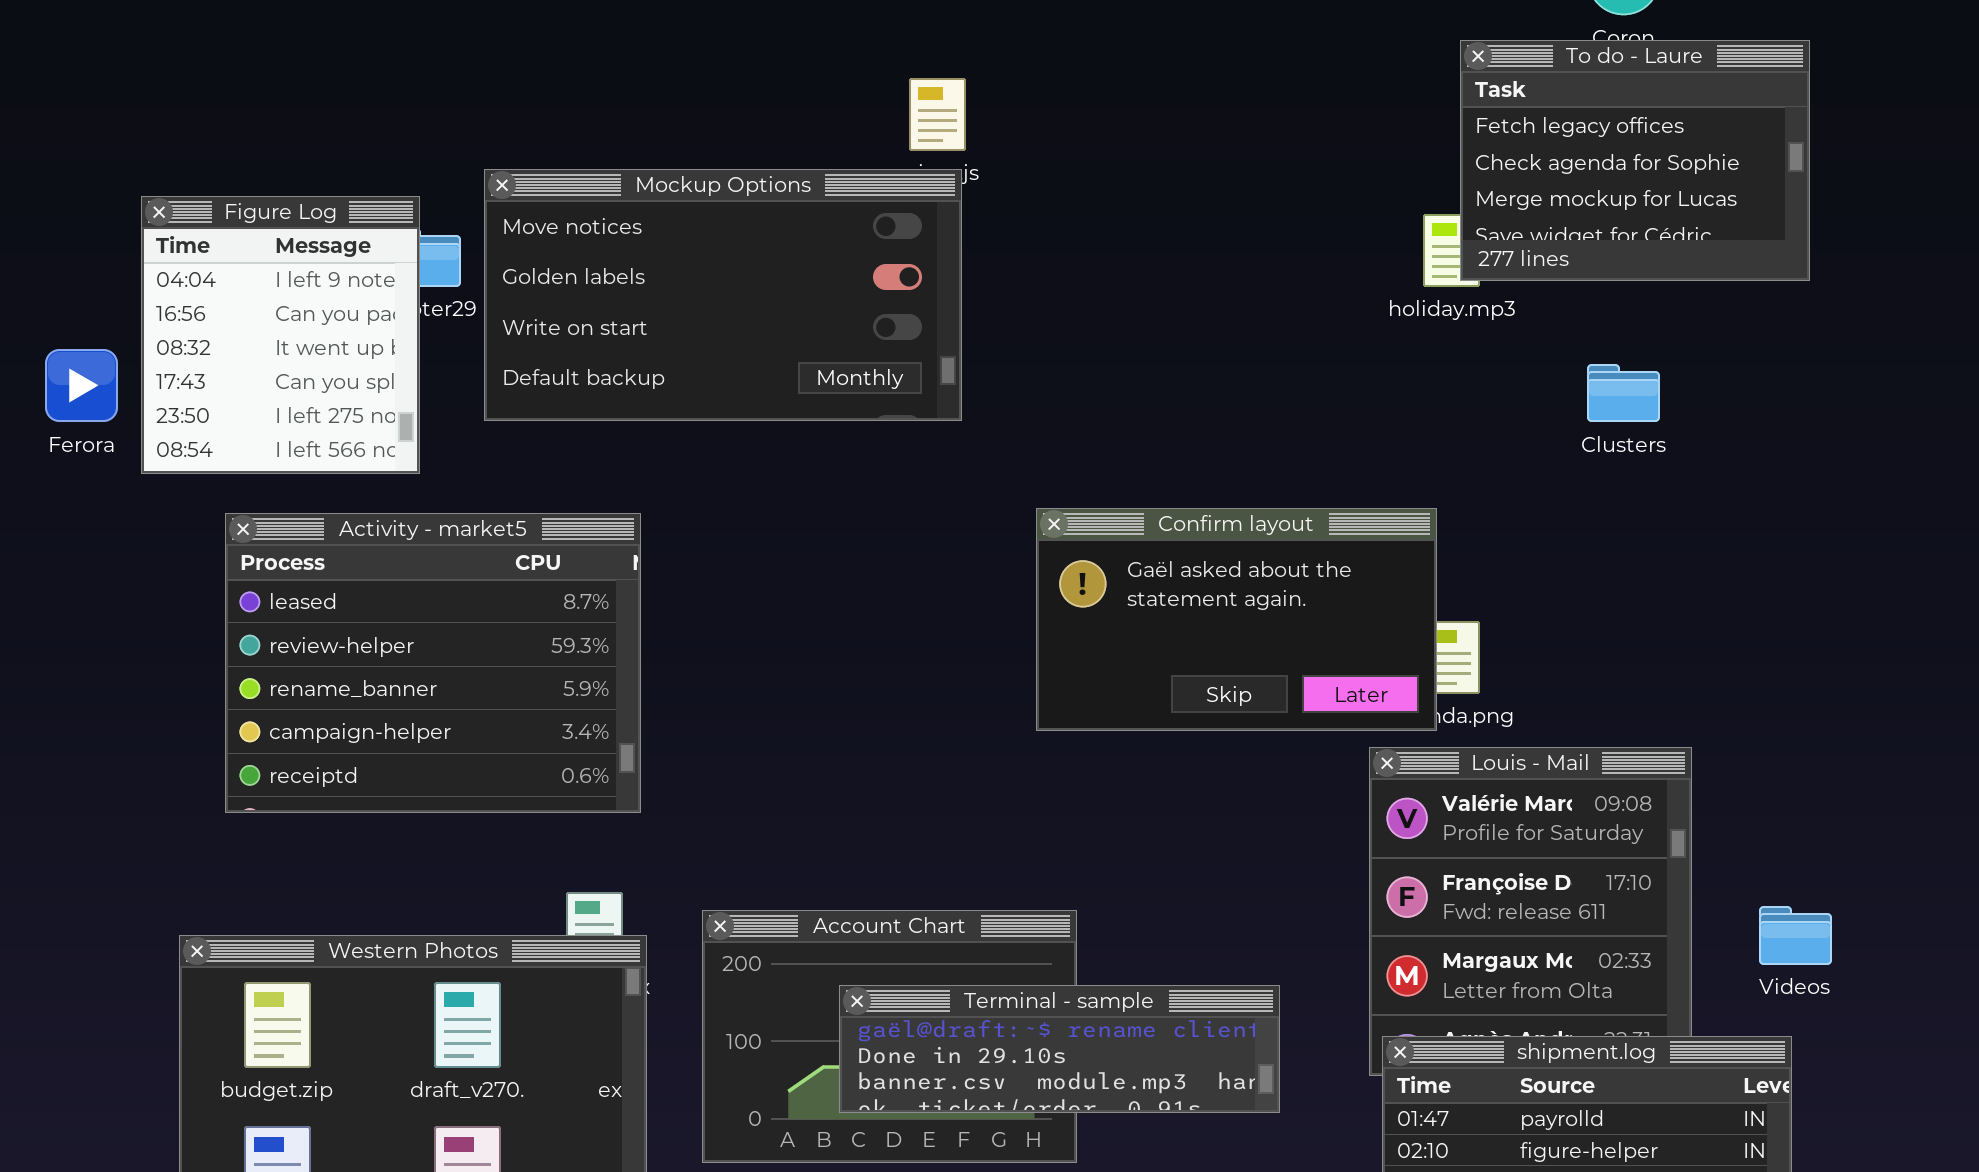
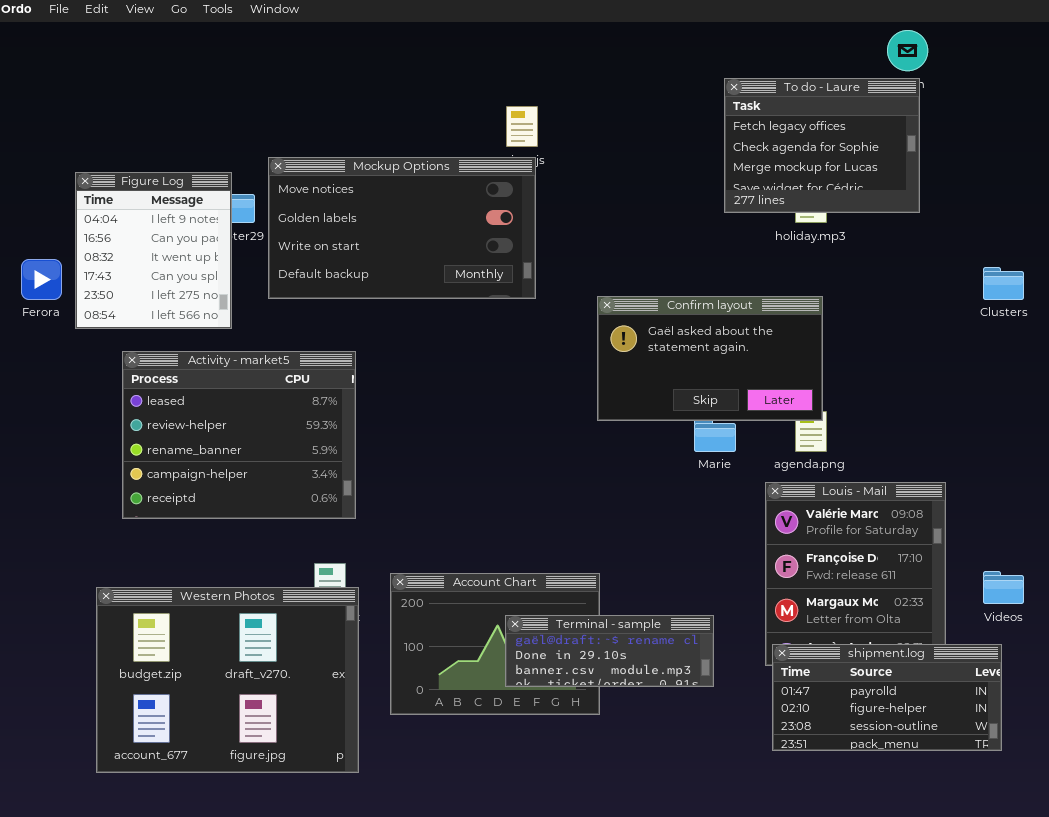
To do - Laure: [1460,40,1810,281] -> [724,78,920,213], moved
Clusters: [1587,364,1660,422] -> [983,267,1024,300], moved
Confirm layout: [1036,508,1437,731] -> [597,296,823,421], moved
Terminal - sample: [839,985,1280,1113] -> [505,615,714,687], resized

